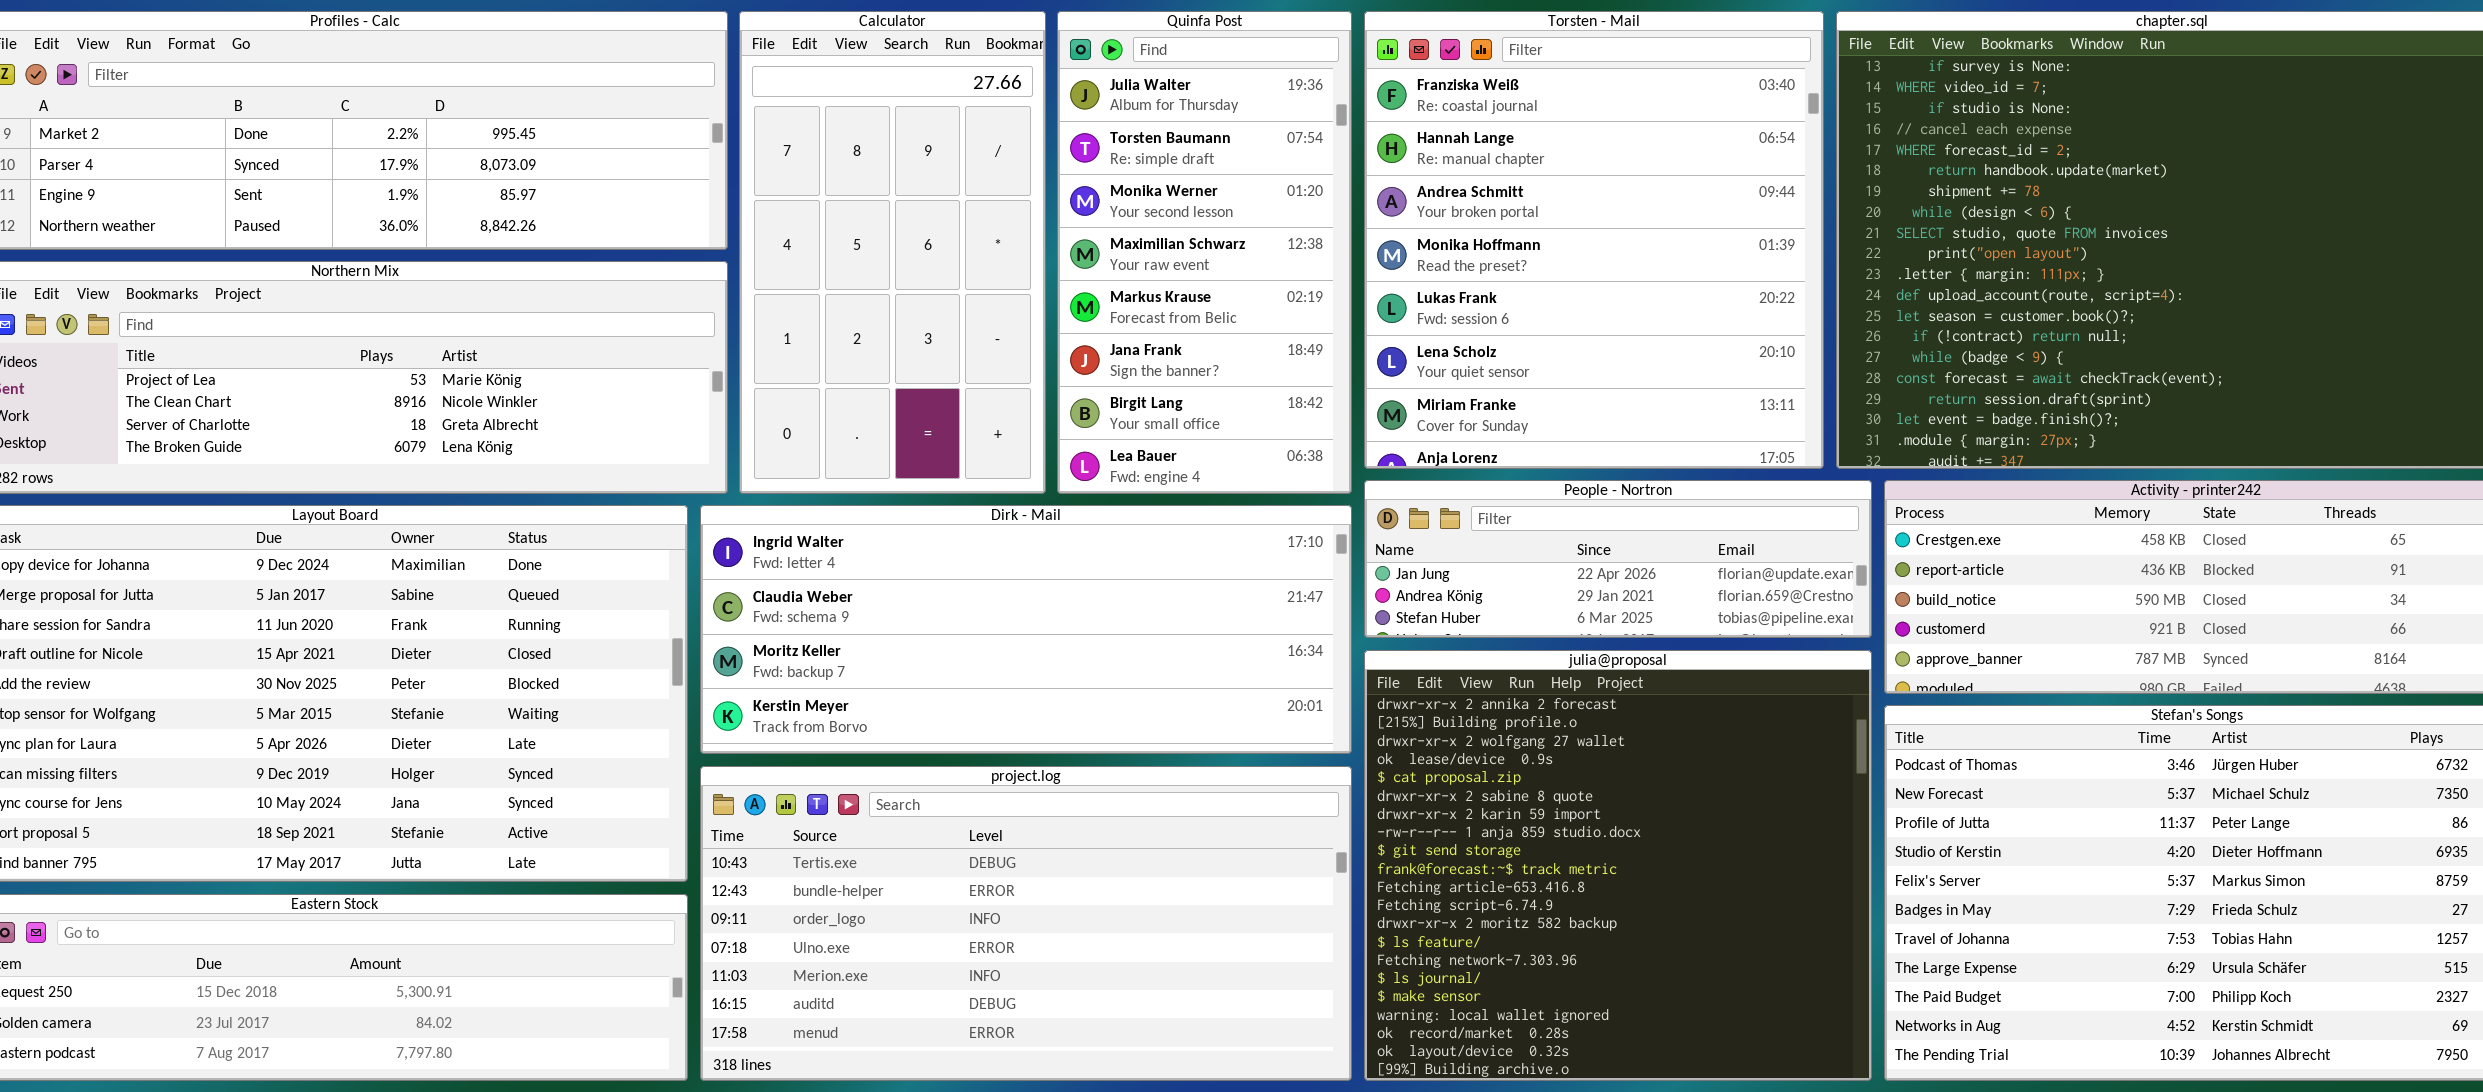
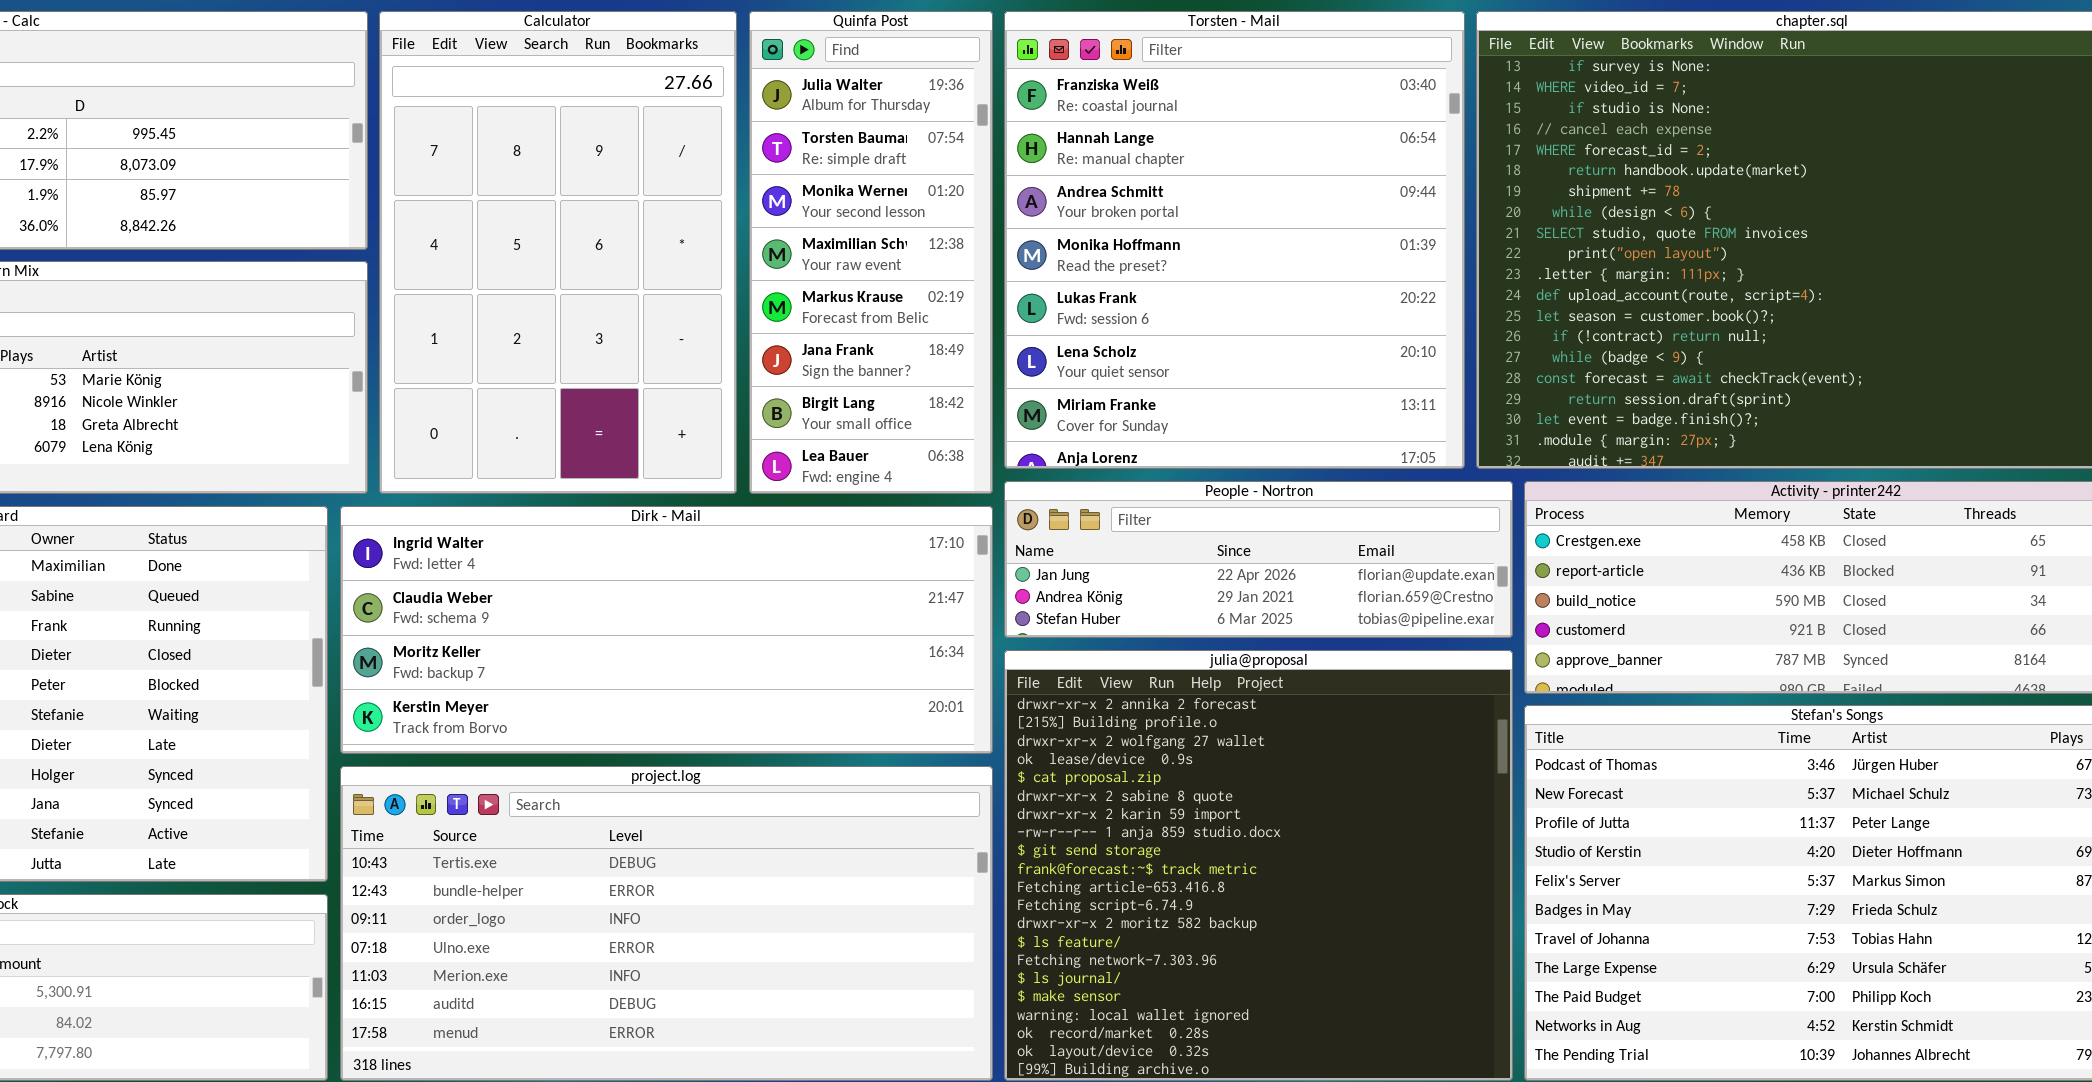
Calculator: [739,11,1046,494] -> [379,11,737,494], resized
Quinfa Post: [1057,11,1352,494] -> [749,11,993,494], resized

